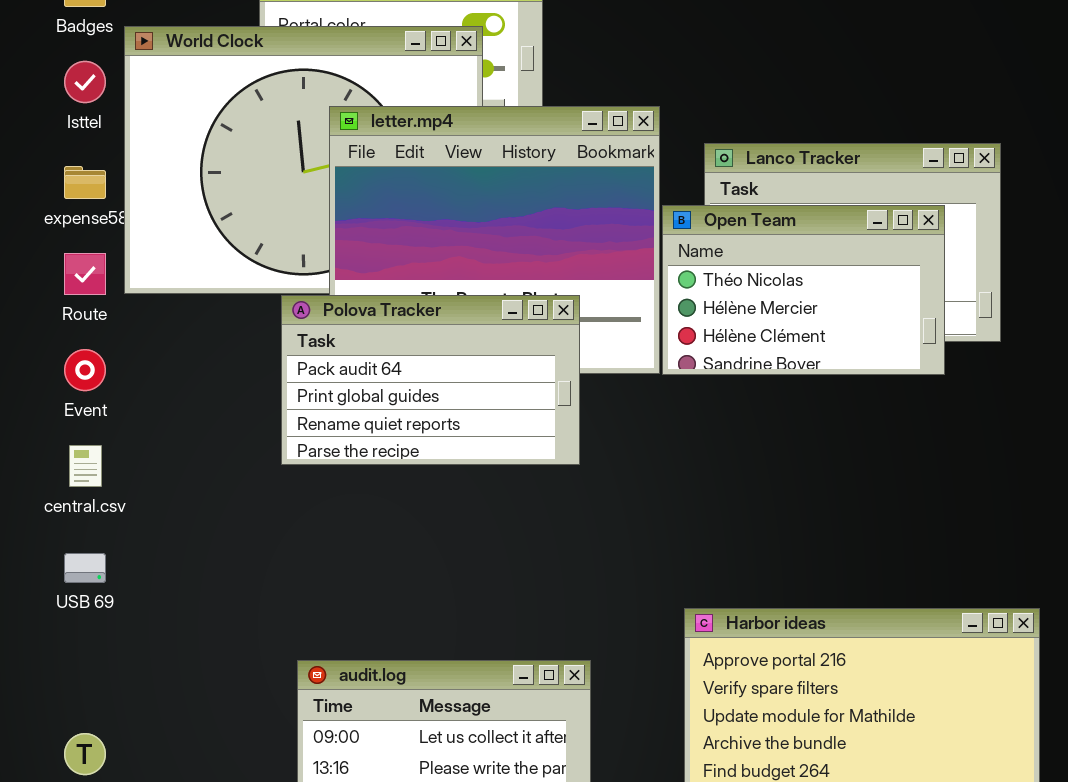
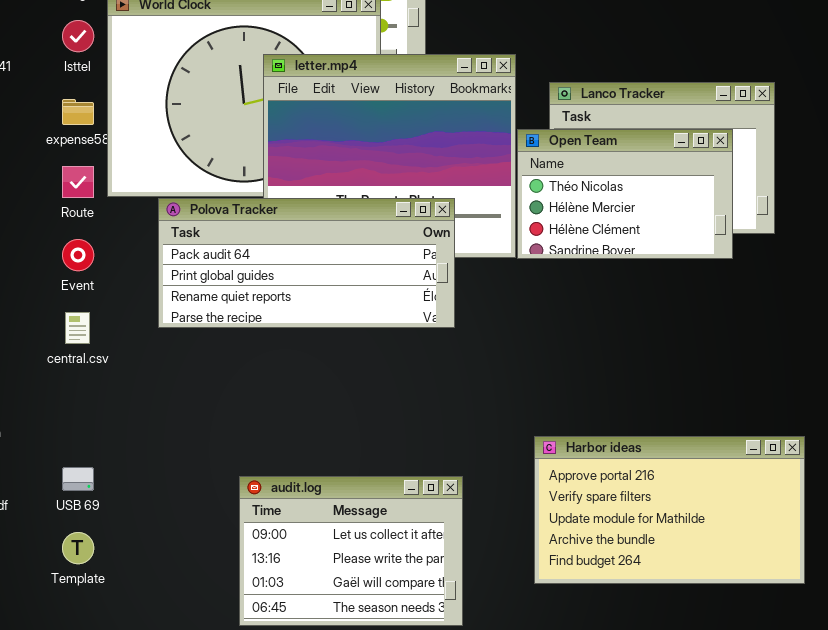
Polova Tracker: [281,295,580,465] -> [158,198,455,328], resized
USB 69: [64,553,106,583] -> [62,467,94,491], moved

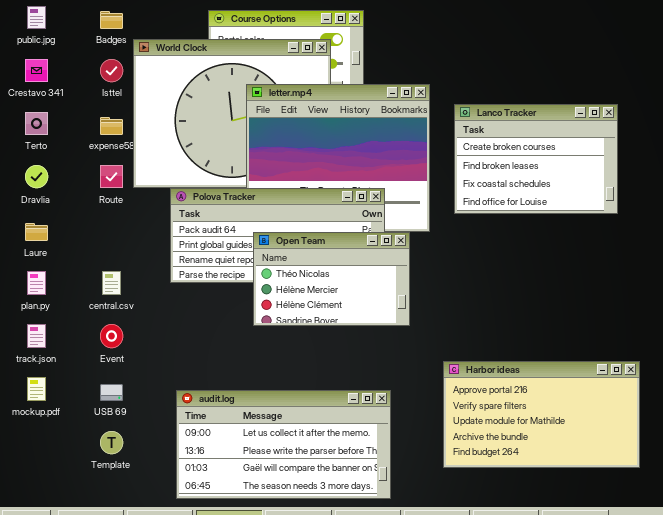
Open Team: [517,129,733,259] -> [253,232,410,326], moved
Event: [62,239,94,271] -> [100,324,123,348], moved
audit.log: [239,476,463,626] -> [176,390,391,499], resized

